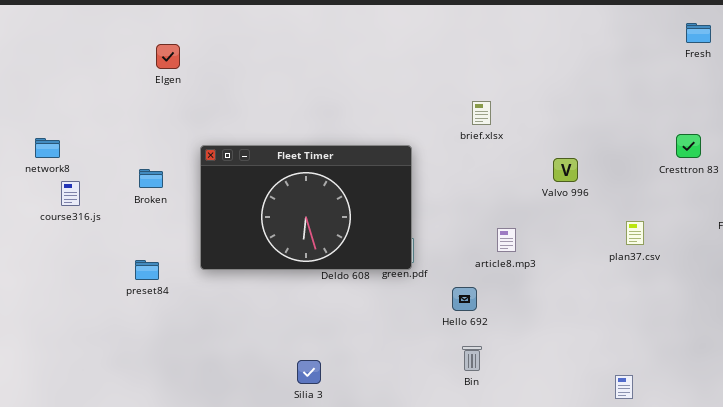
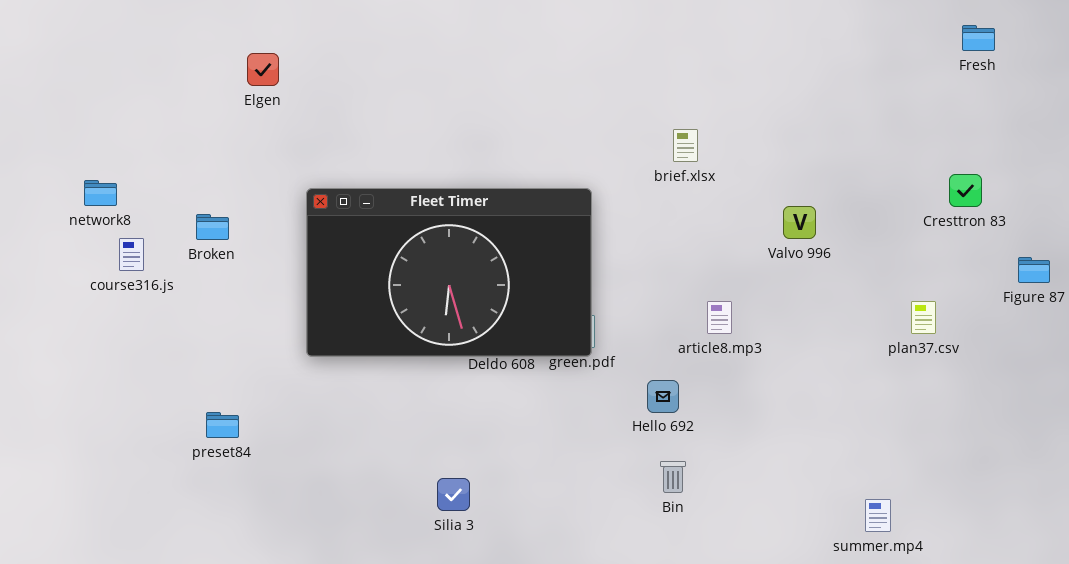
Broken: [139,169,163,188] -> [196,214,229,240], moved
plan37.csv: [626,221,644,245] -> [911,301,936,334], moved
preset84: [135,260,159,280] -> [206,412,239,438], moved

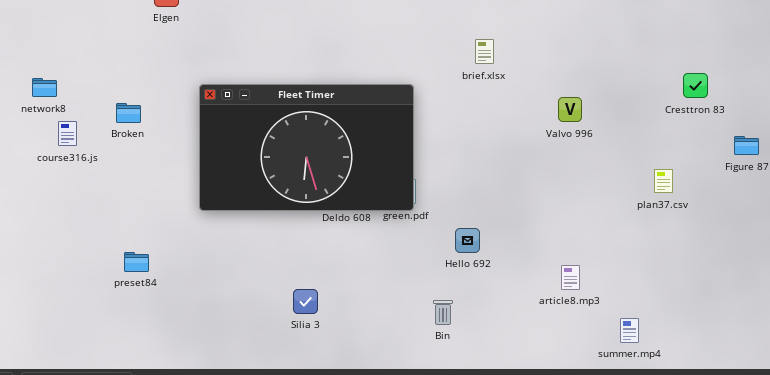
article8.mp3: [707,301,732,334] -> [561,265,580,290], moved
Bin: [660,461,686,493] -> [433,300,453,325], moved
Silia 3: [437,478,470,511] -> [293,289,318,314], moved

